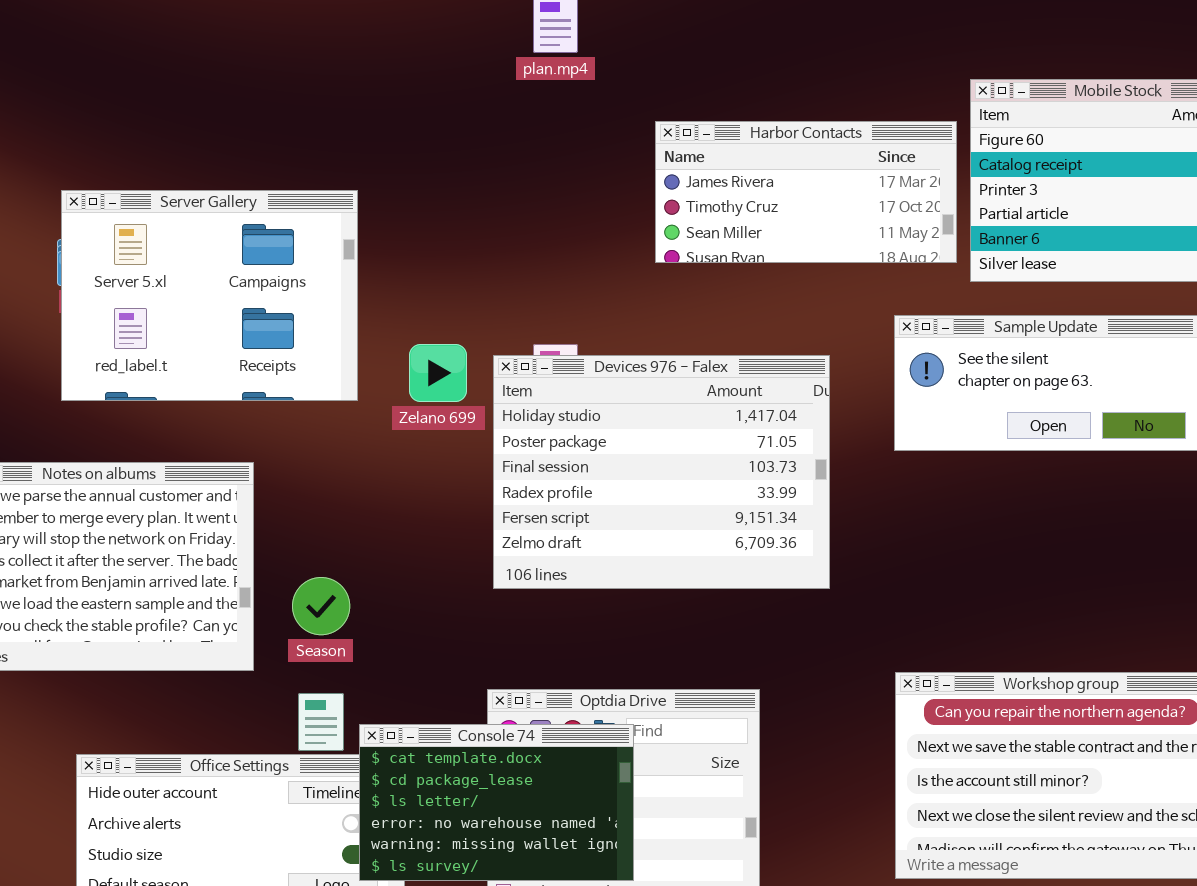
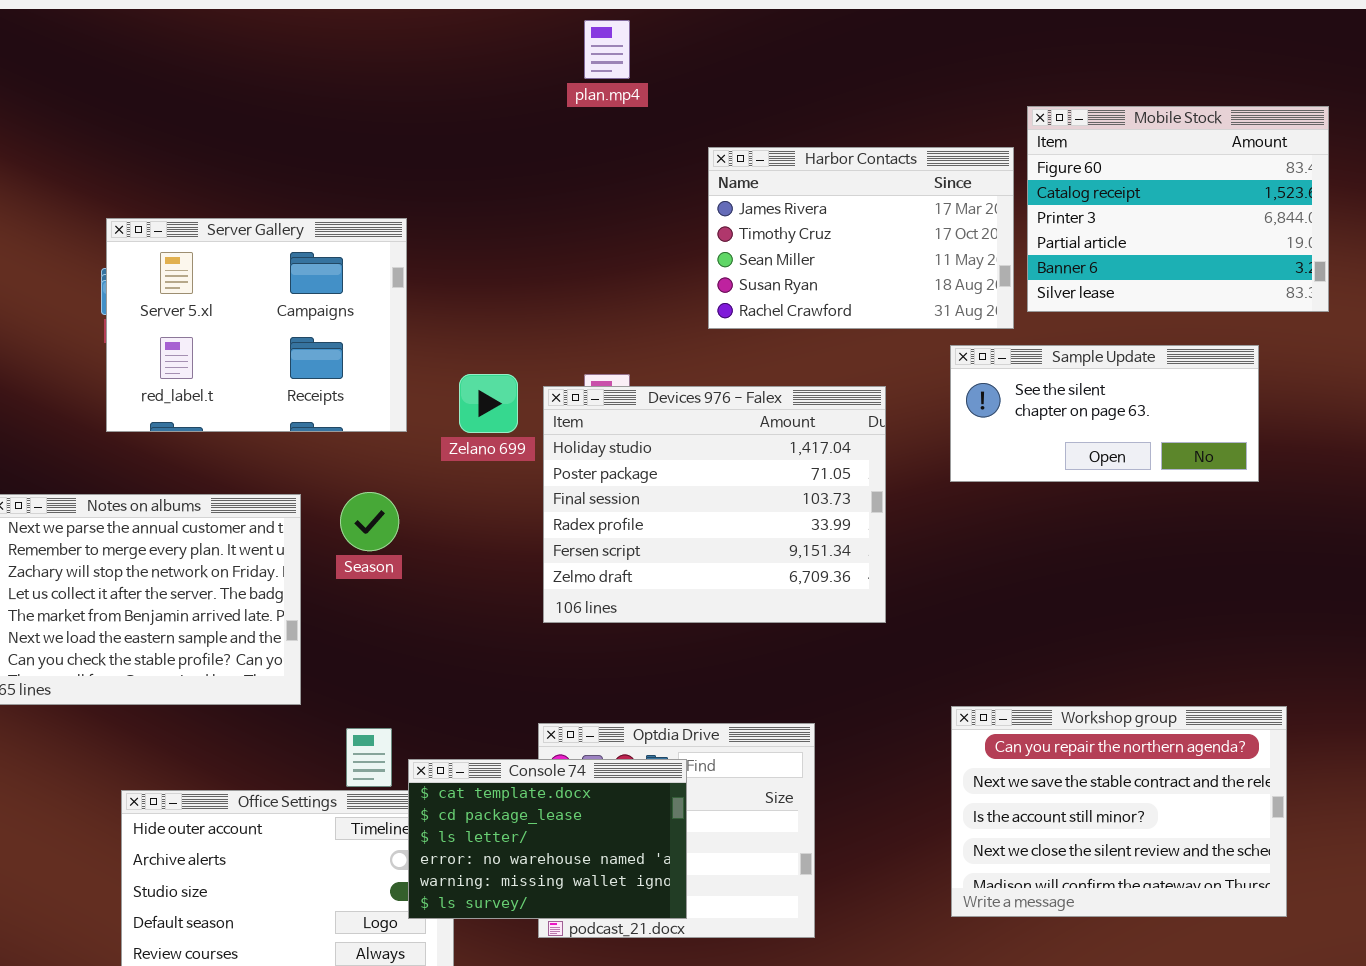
Harbor Contacts: [655,121,957,263] -> [708,147,1014,329], resized
Season: [292,577,350,635] -> [340,492,399,551], moved

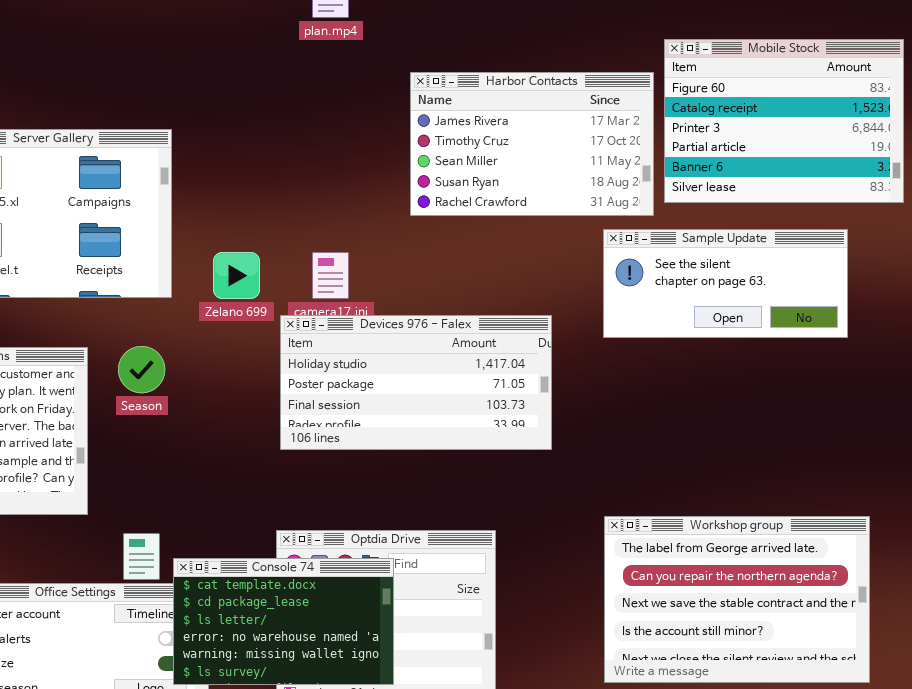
Devices 976 - Falex: [543,386,886,623] -> [280,315,552,450], resized
Workshop group: [951,706,1287,917] -> [604,516,870,683], scrolled up 1 row

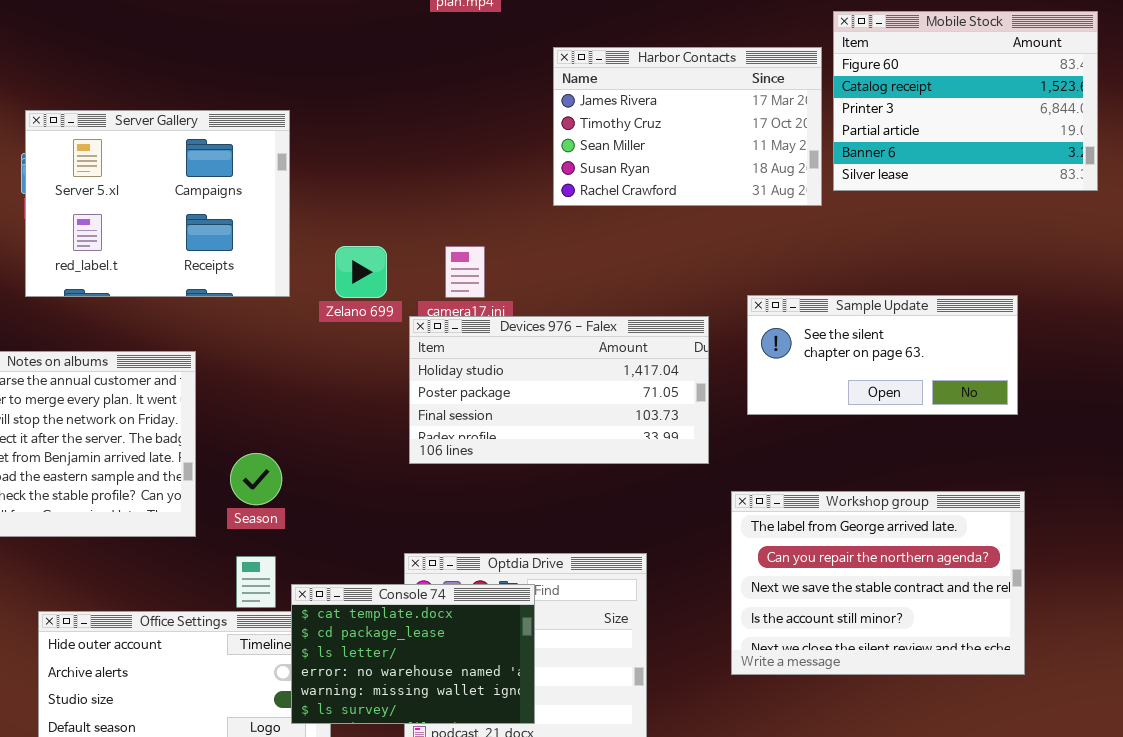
Sample Update: [603,229,848,338] -> [747,295,1018,415], moved
Season: [118,346,165,393] -> [230,453,282,505], moved
Workshop group: [604,516,870,683] -> [731,491,1025,675], moved

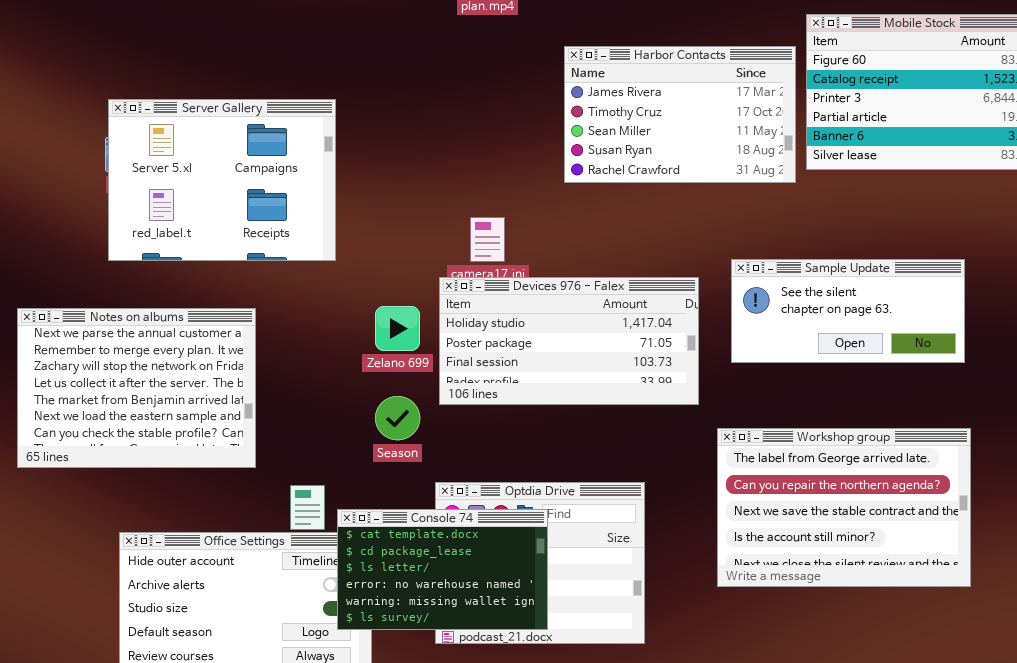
Zelano 699: [335,246,387,298] -> [375,306,420,351], moved
Season: [230,453,282,505] -> [375,396,420,440], moved

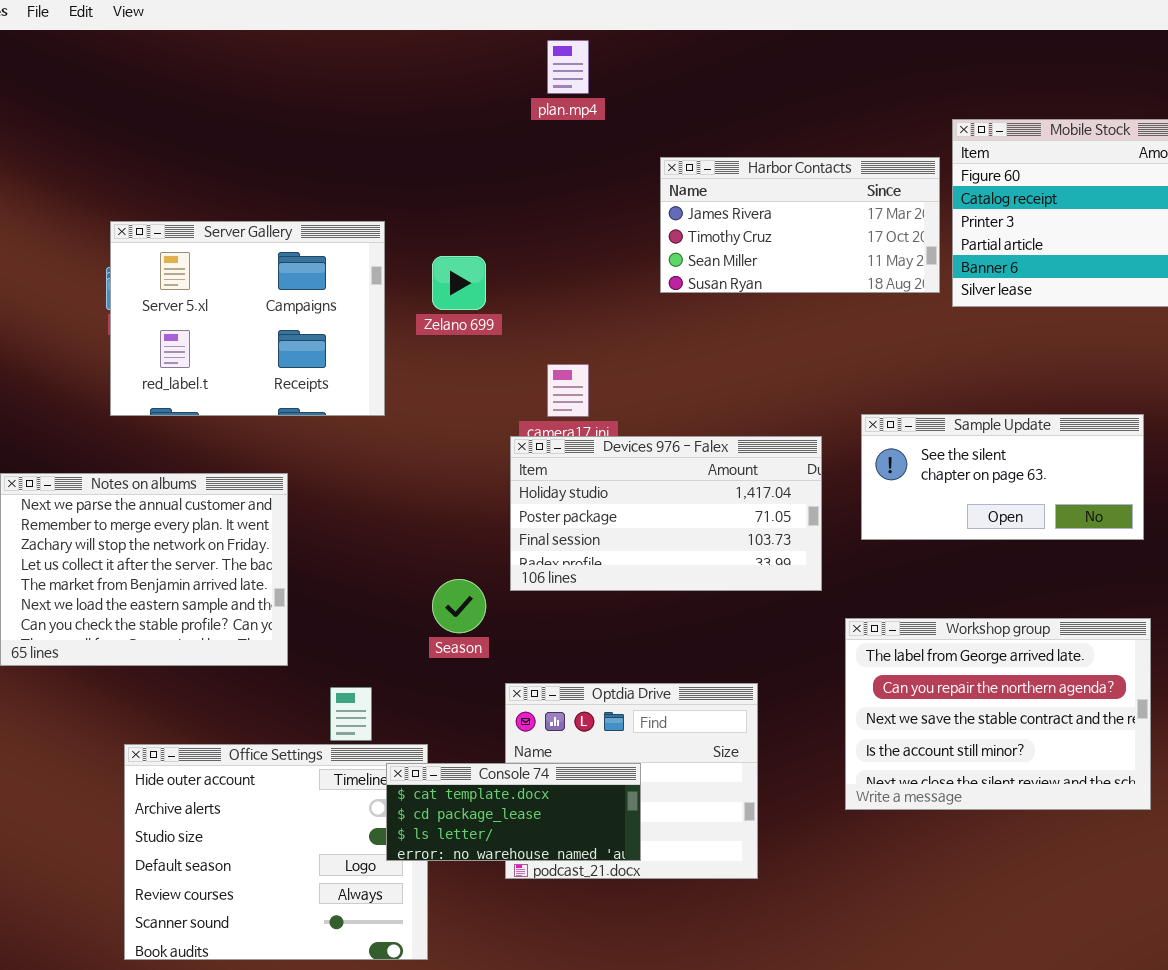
Harbor Contacts: [564,46,796,183] -> [660,157,940,293], resized
Zelano 699: [375,306,420,351] -> [432,256,486,310], moved
Console 74: [337,509,548,630] -> [386,763,641,861], resized

